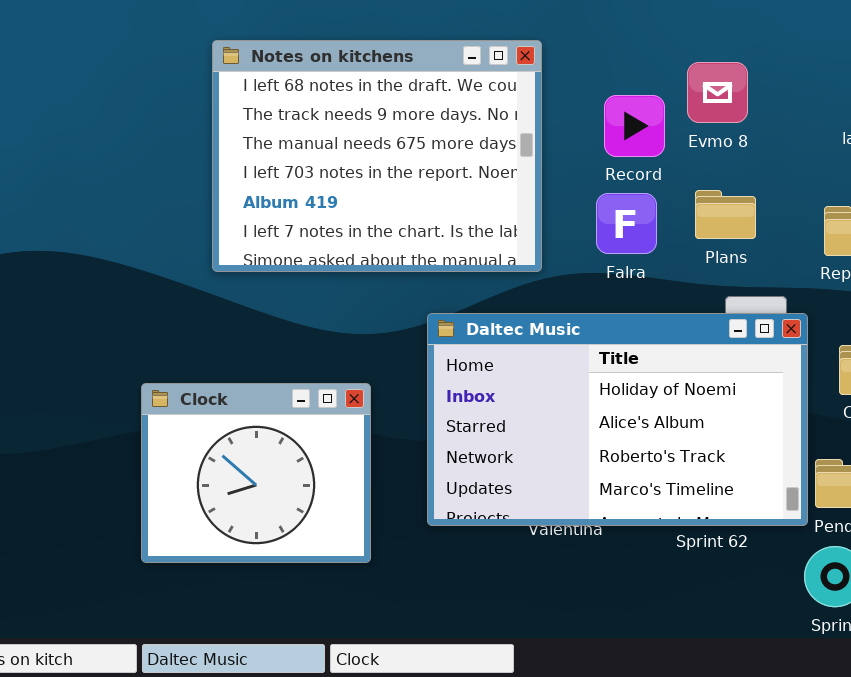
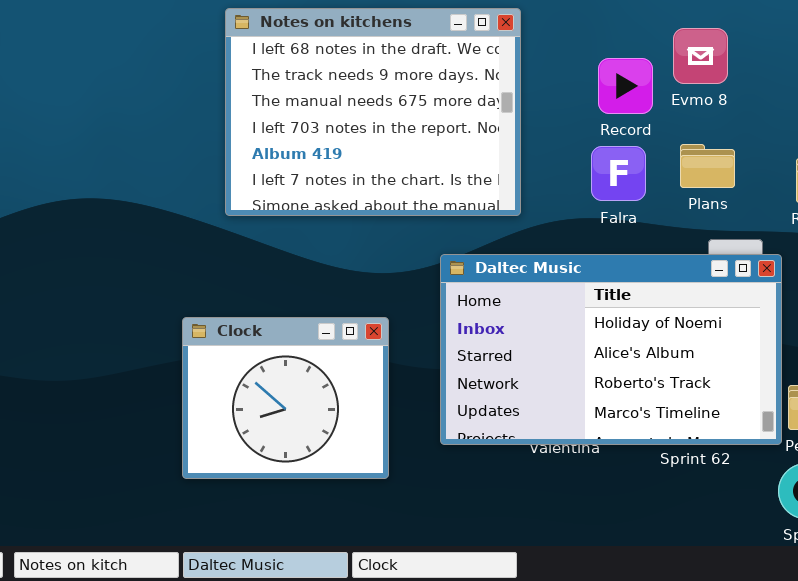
Notes on kitchens: [212,40,542,272] -> [225,8,521,216], moved

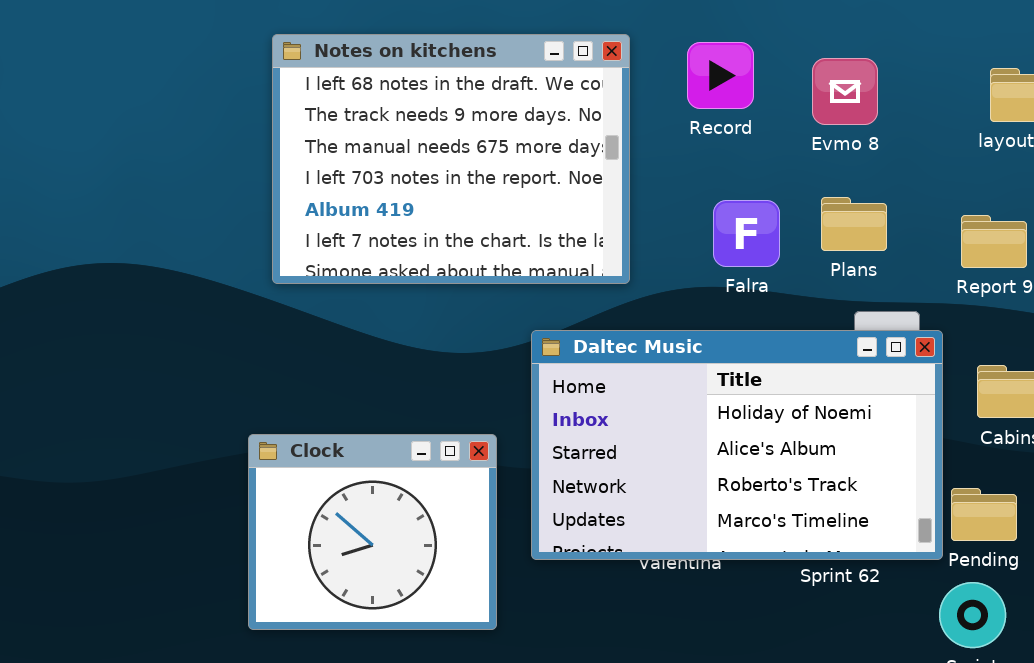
Record: [598,58,653,114] -> [687,42,754,109], moved
Clock: [182,317,389,479] -> [248,434,497,630], moved

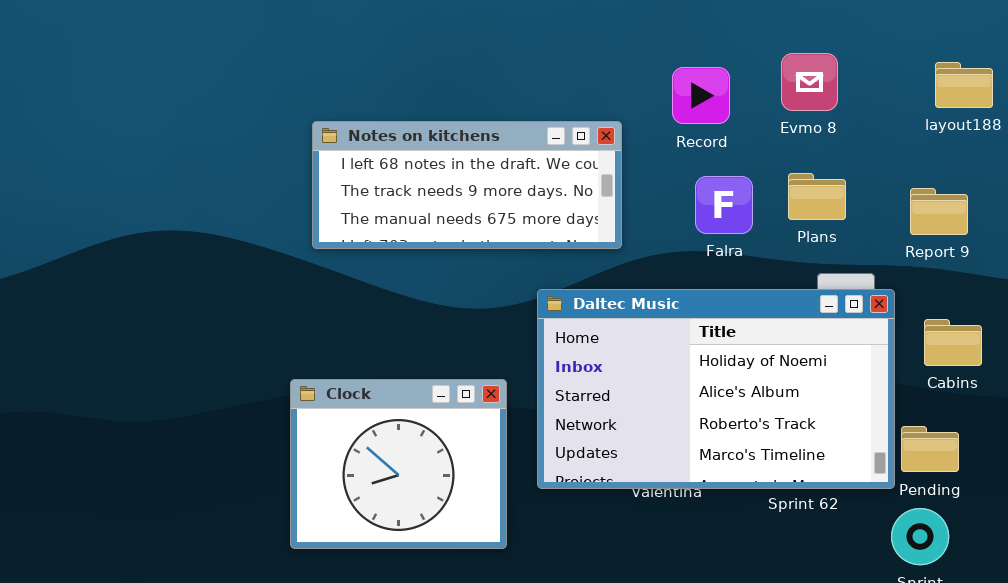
Notes on kitchens: [272,34,630,284] -> [312,121,622,249], resized
Record: [687,42,754,109] -> [672,67,730,124], moved

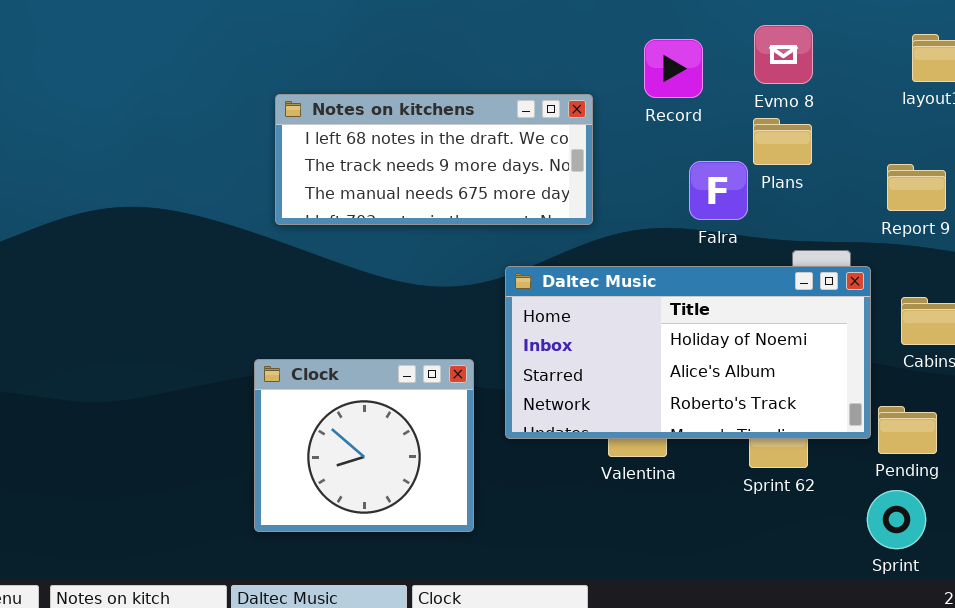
Plans: [788,173,846,220] -> [753,118,812,165], moved
Falra: [695,176,753,234] -> [689,161,748,220], moved
Daltec Music: [537,289,895,489] -> [505,266,871,439], resized

